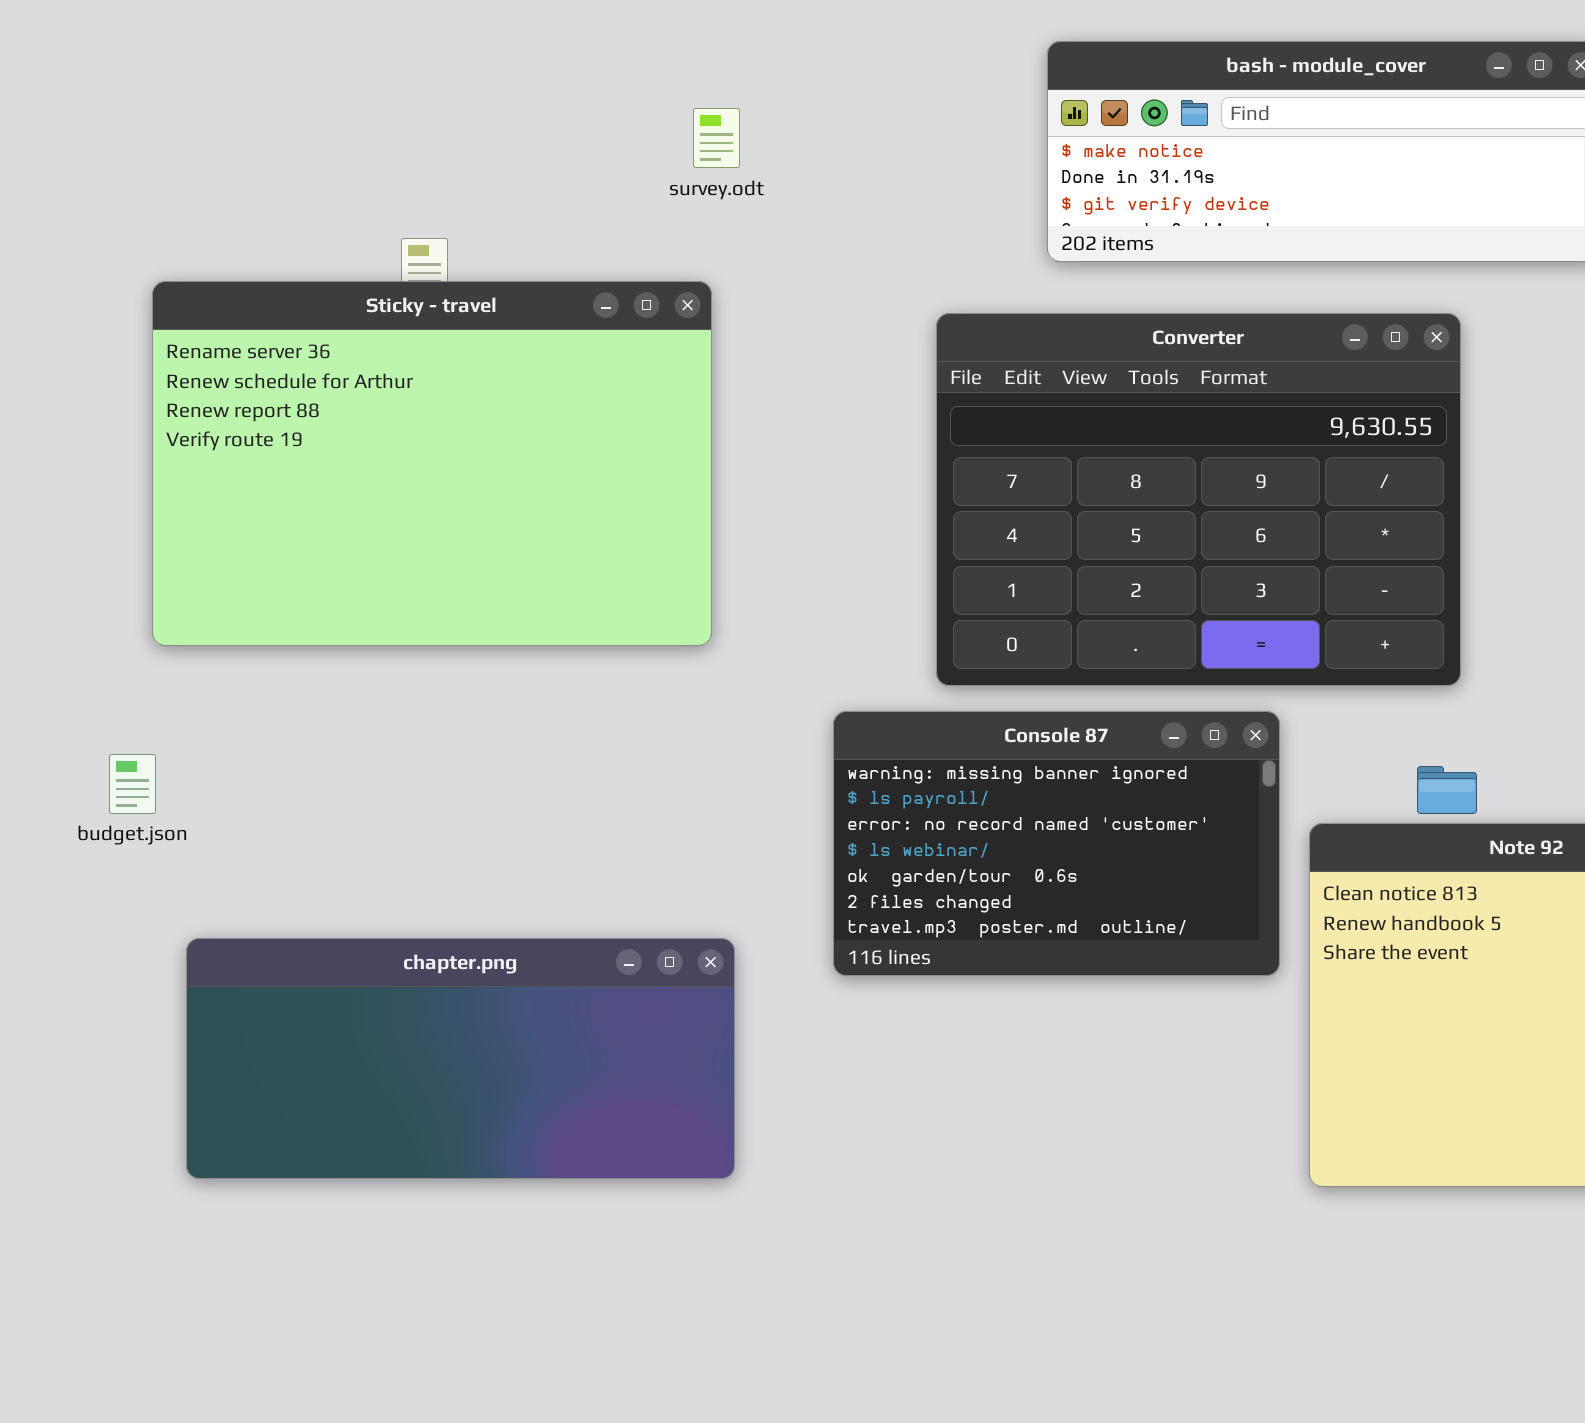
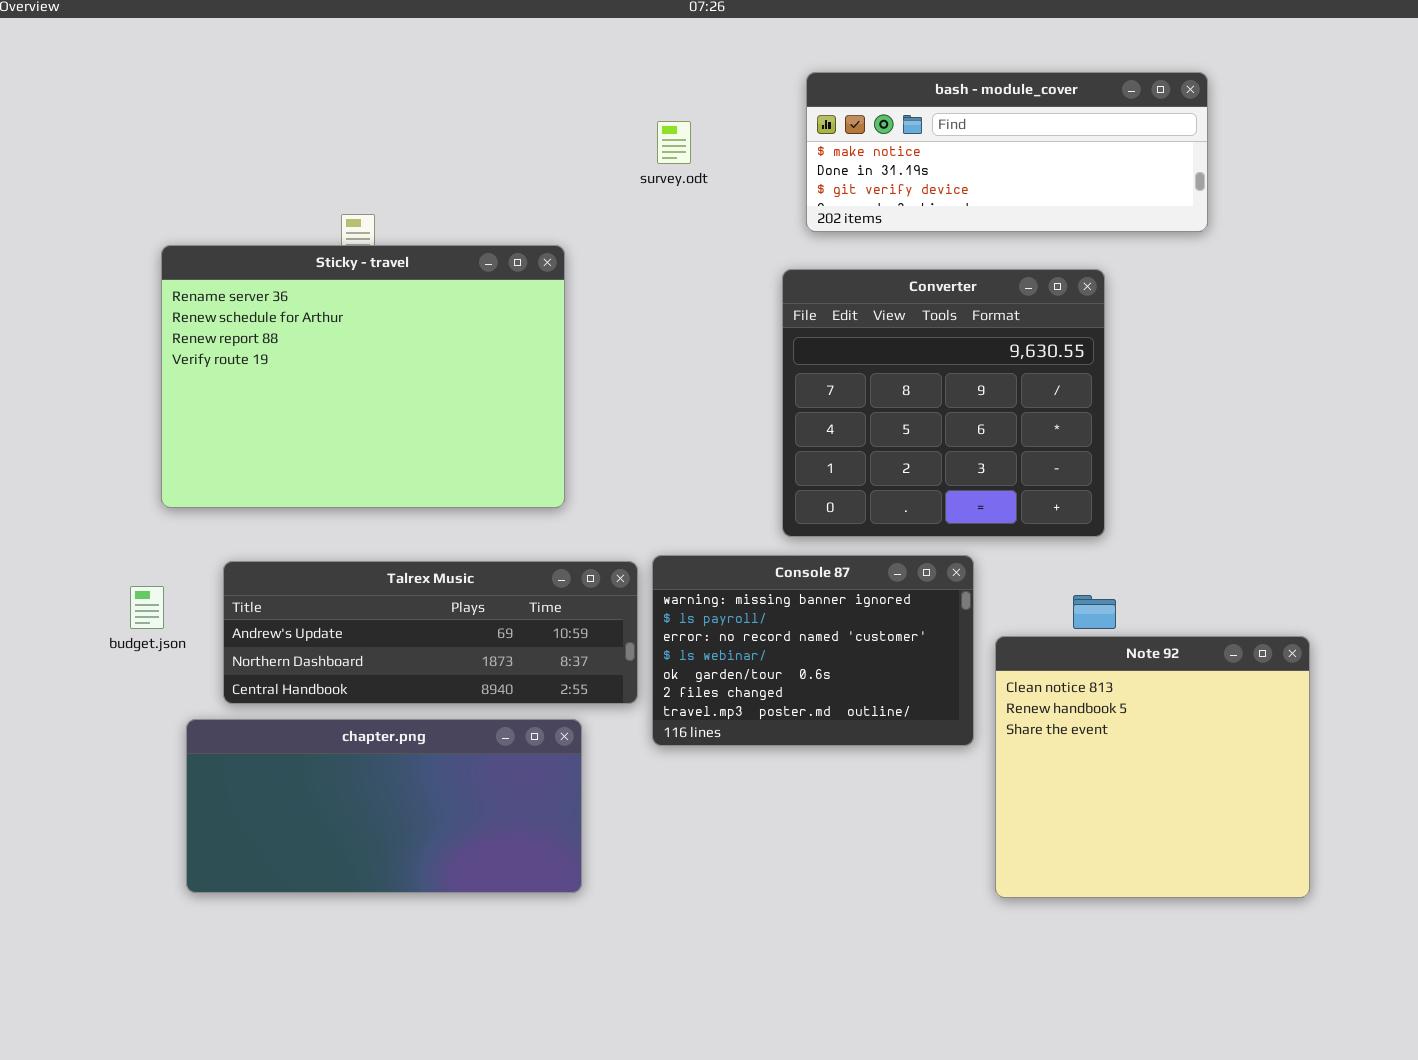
survey.odt: [693,108,740,168] -> [657,121,691,164], moved
Converter: [936,313,1461,686] -> [782,269,1105,537], resized
Talrex Music: none -> [223,561,638,704], opened

